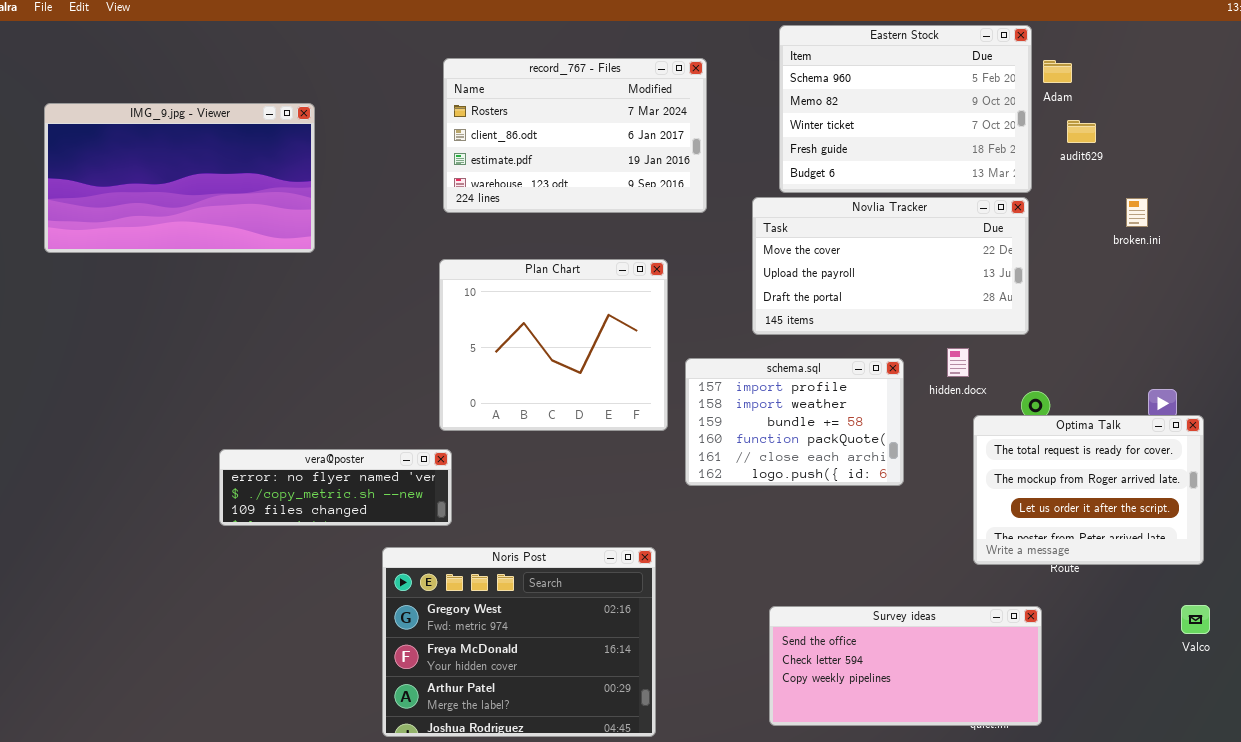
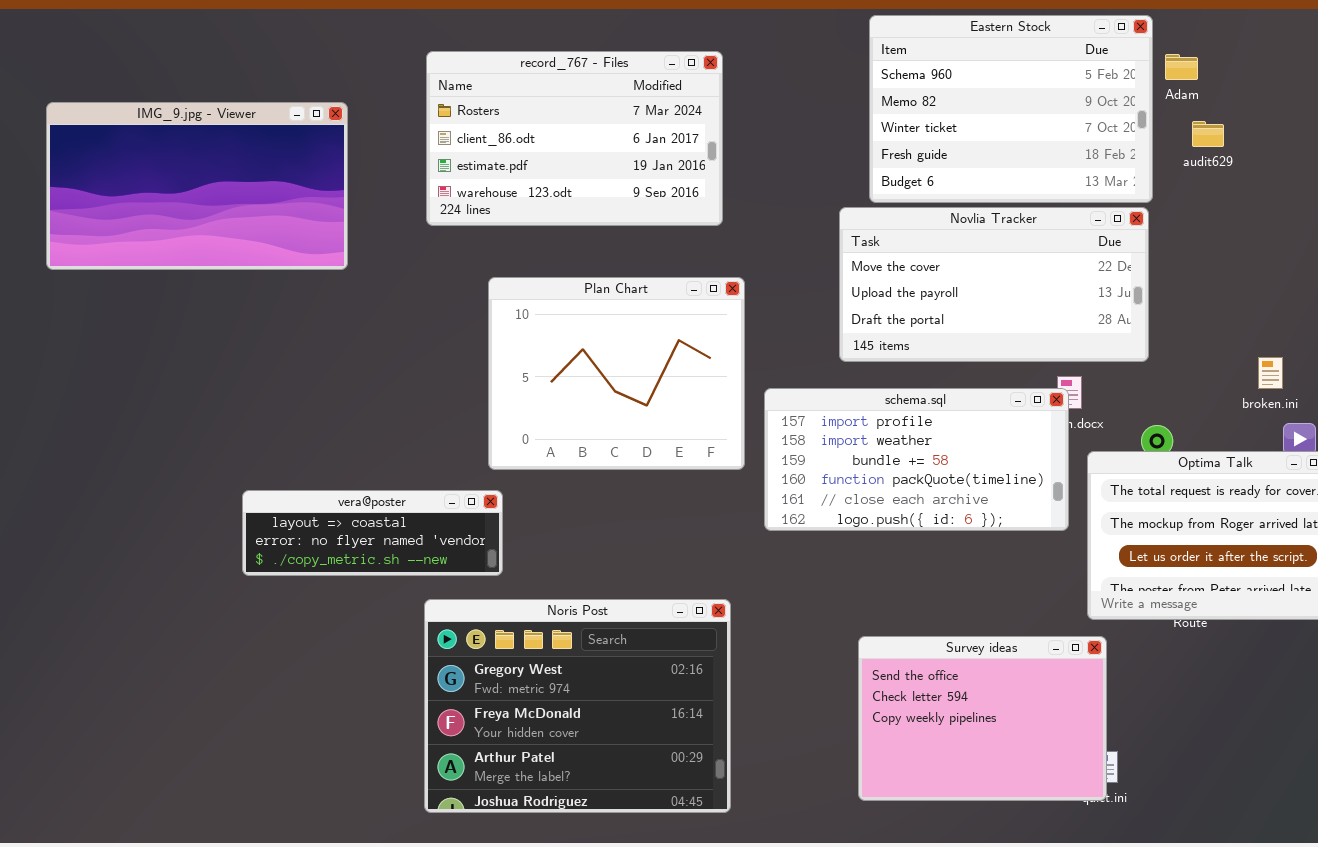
record_767 - Files: [443,58,707,213] -> [426,51,723,226], moved
broken.ini: [1126,198,1148,227] -> [1258,357,1283,389], moved
schema.sql: [685,358,904,486] -> [764,388,1069,531], resized
vera@poster: [219,449,452,526] -> [242,490,503,576], scrolled up 1 row
Survey ideas: [769,606,1042,726] -> [858,636,1107,801], resized

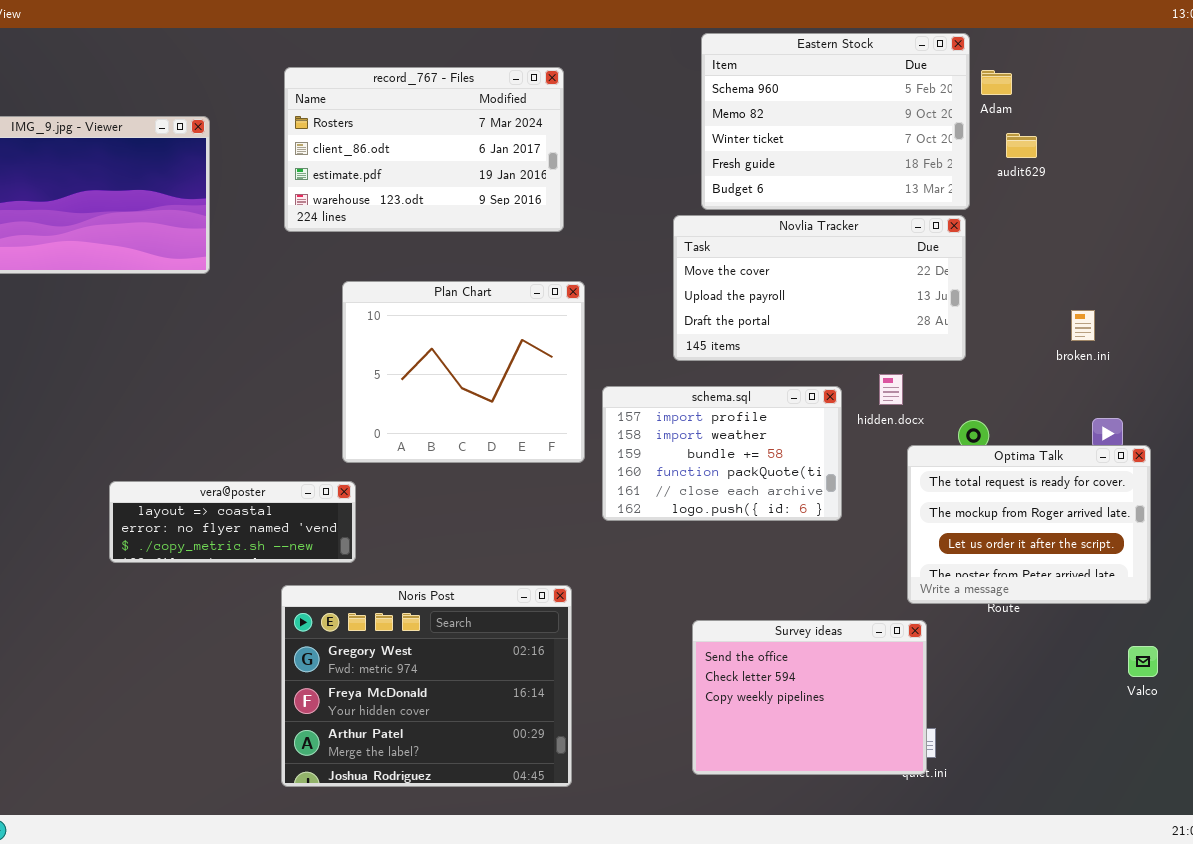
broken.ini: [1258,357,1283,389] -> [1071,310,1095,341], moved
schema.sql: [764,388,1069,531] -> [602,386,842,521], resized

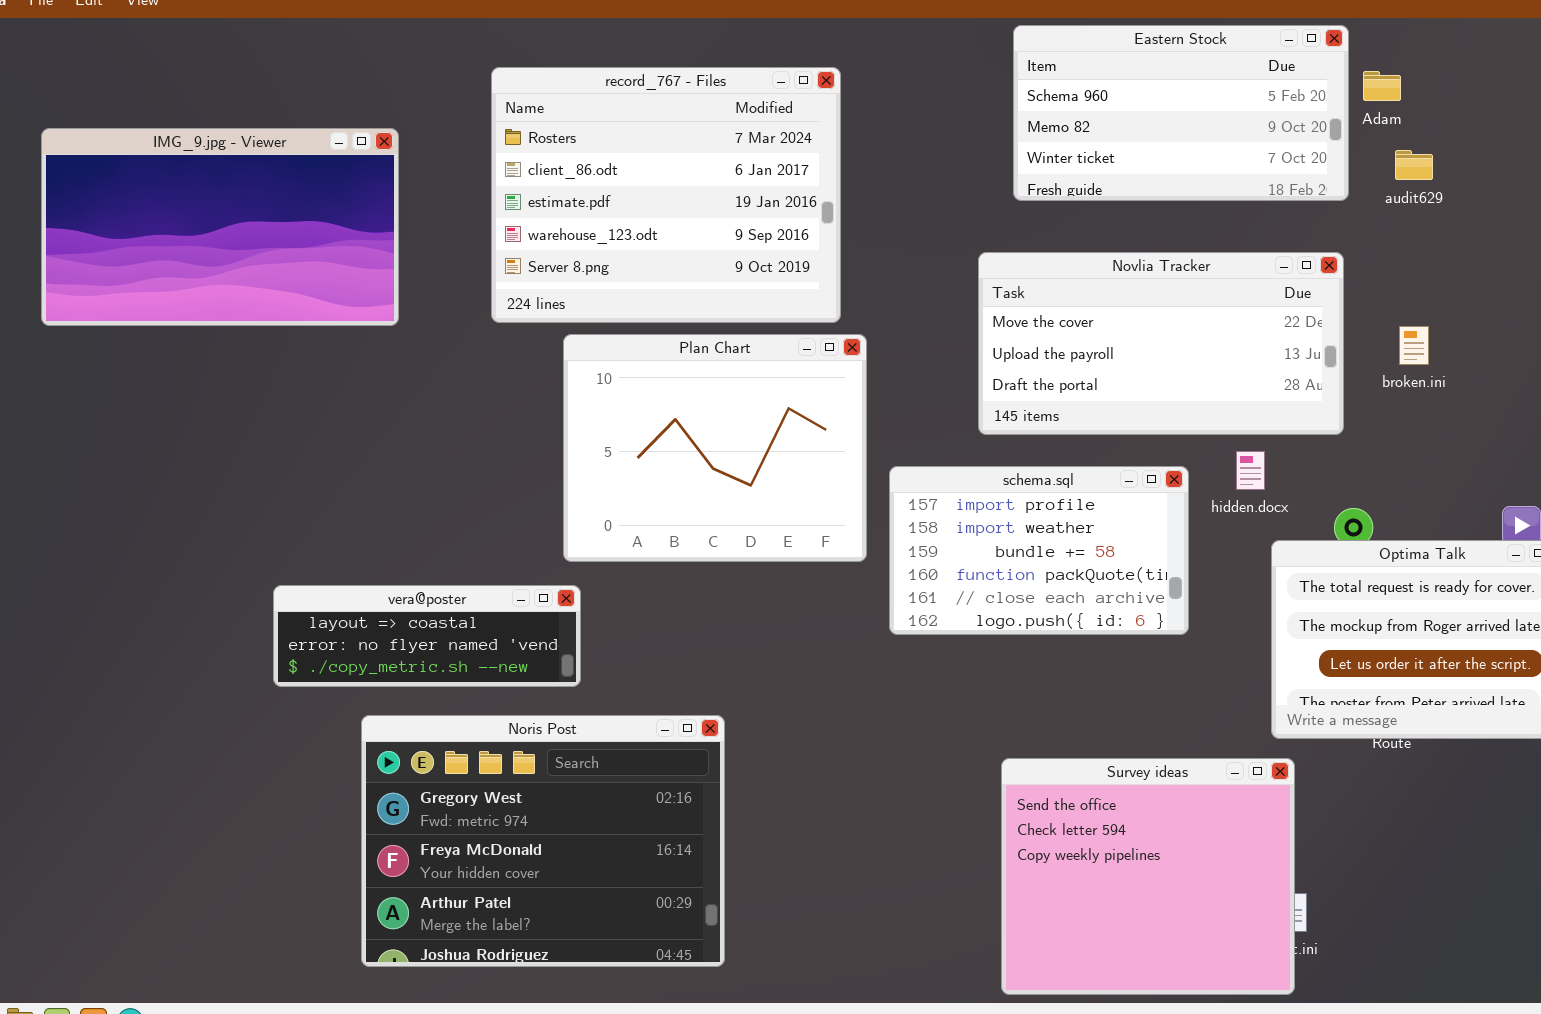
Eastern Stock: [701,33,970,210] -> [1013,25,1349,201], resized
record_767 - Files: [284,67,564,232] -> [491,67,841,323], resized
broken.ini: [1071,310,1095,341] -> [1399,326,1429,365], moved
Noris Post: [281,585,572,787] -> [361,715,725,967], moved
Survey ideas: [692,620,927,775] -> [1001,758,1295,995], resized

